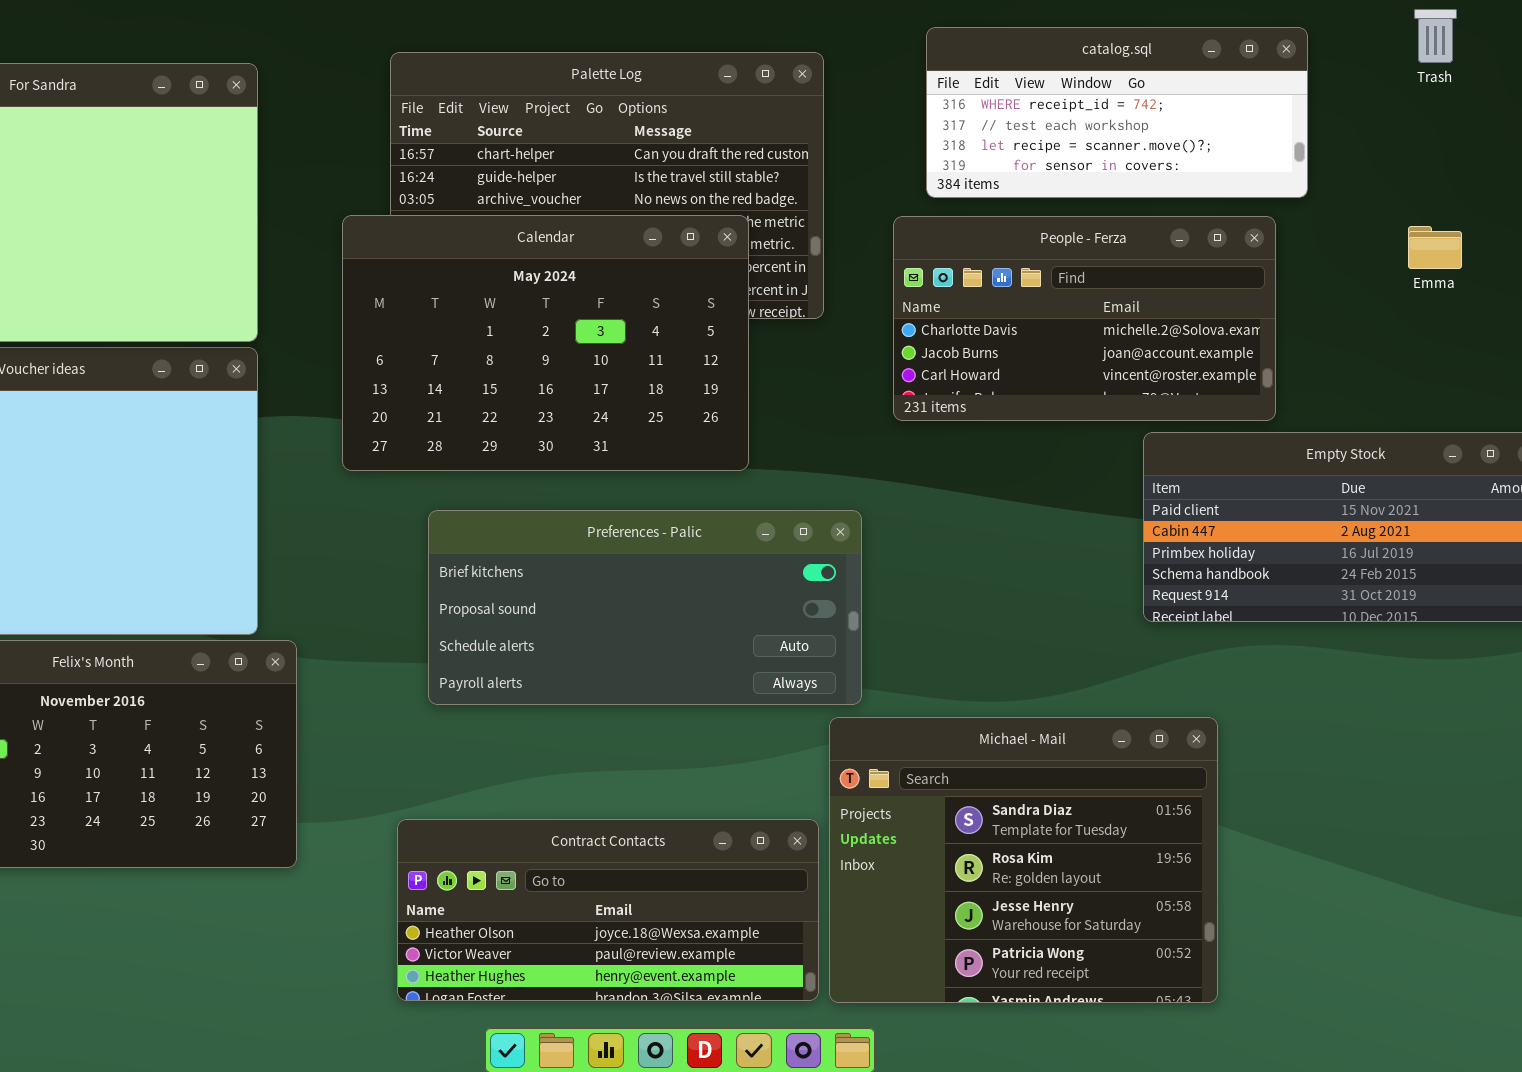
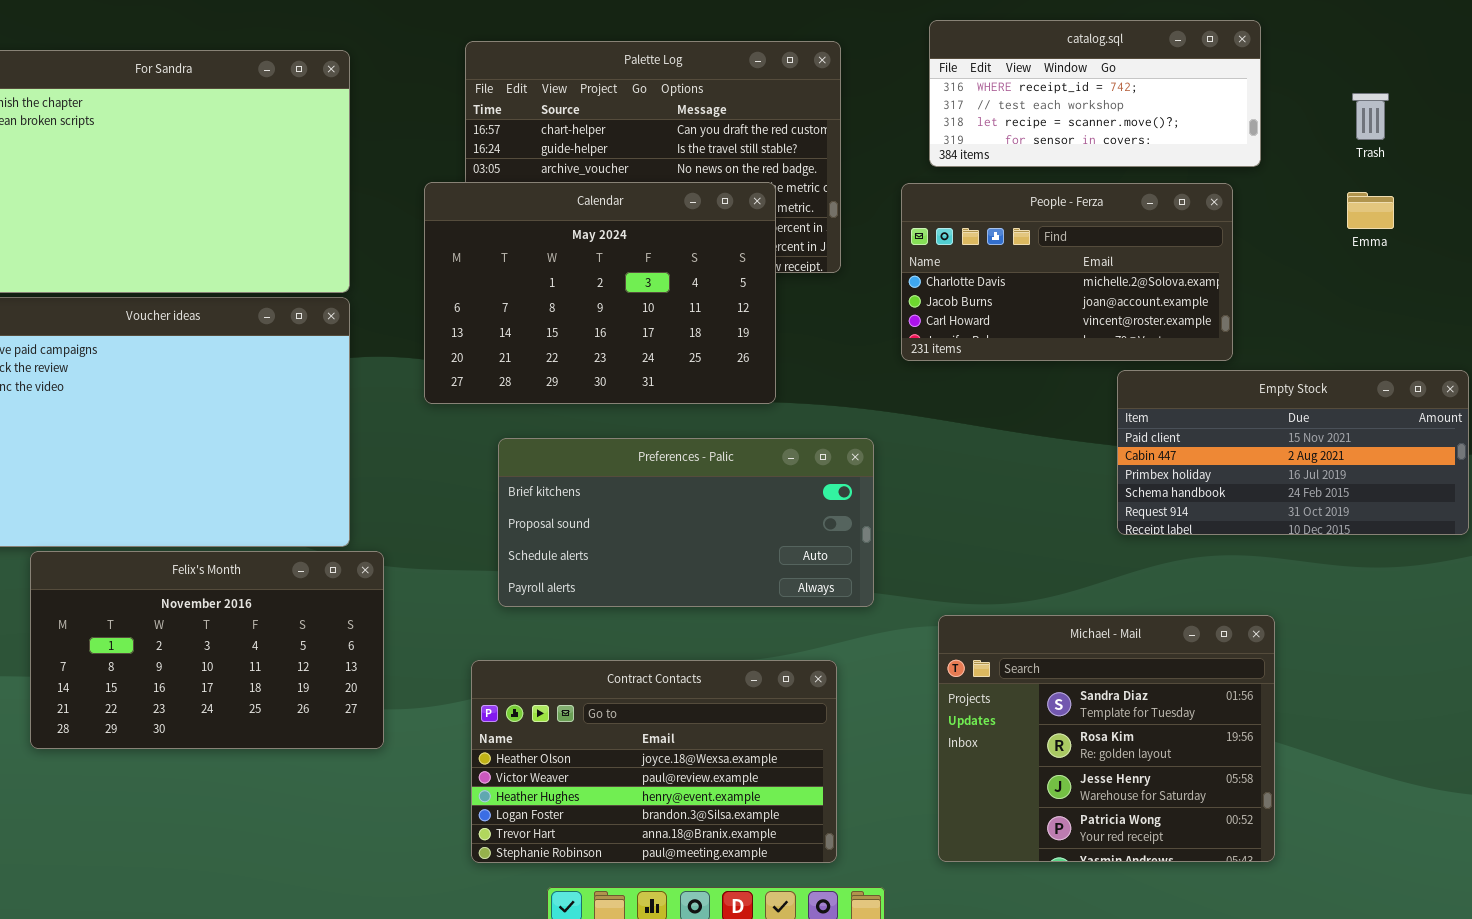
Trash: [1414,9,1457,63] -> [1352,93,1389,140], moved
Michael - Mail: [829,717,1218,1003] -> [938,615,1275,862], moved
Contract Contacts: [397,819,819,1001] -> [471,660,837,863], resized

